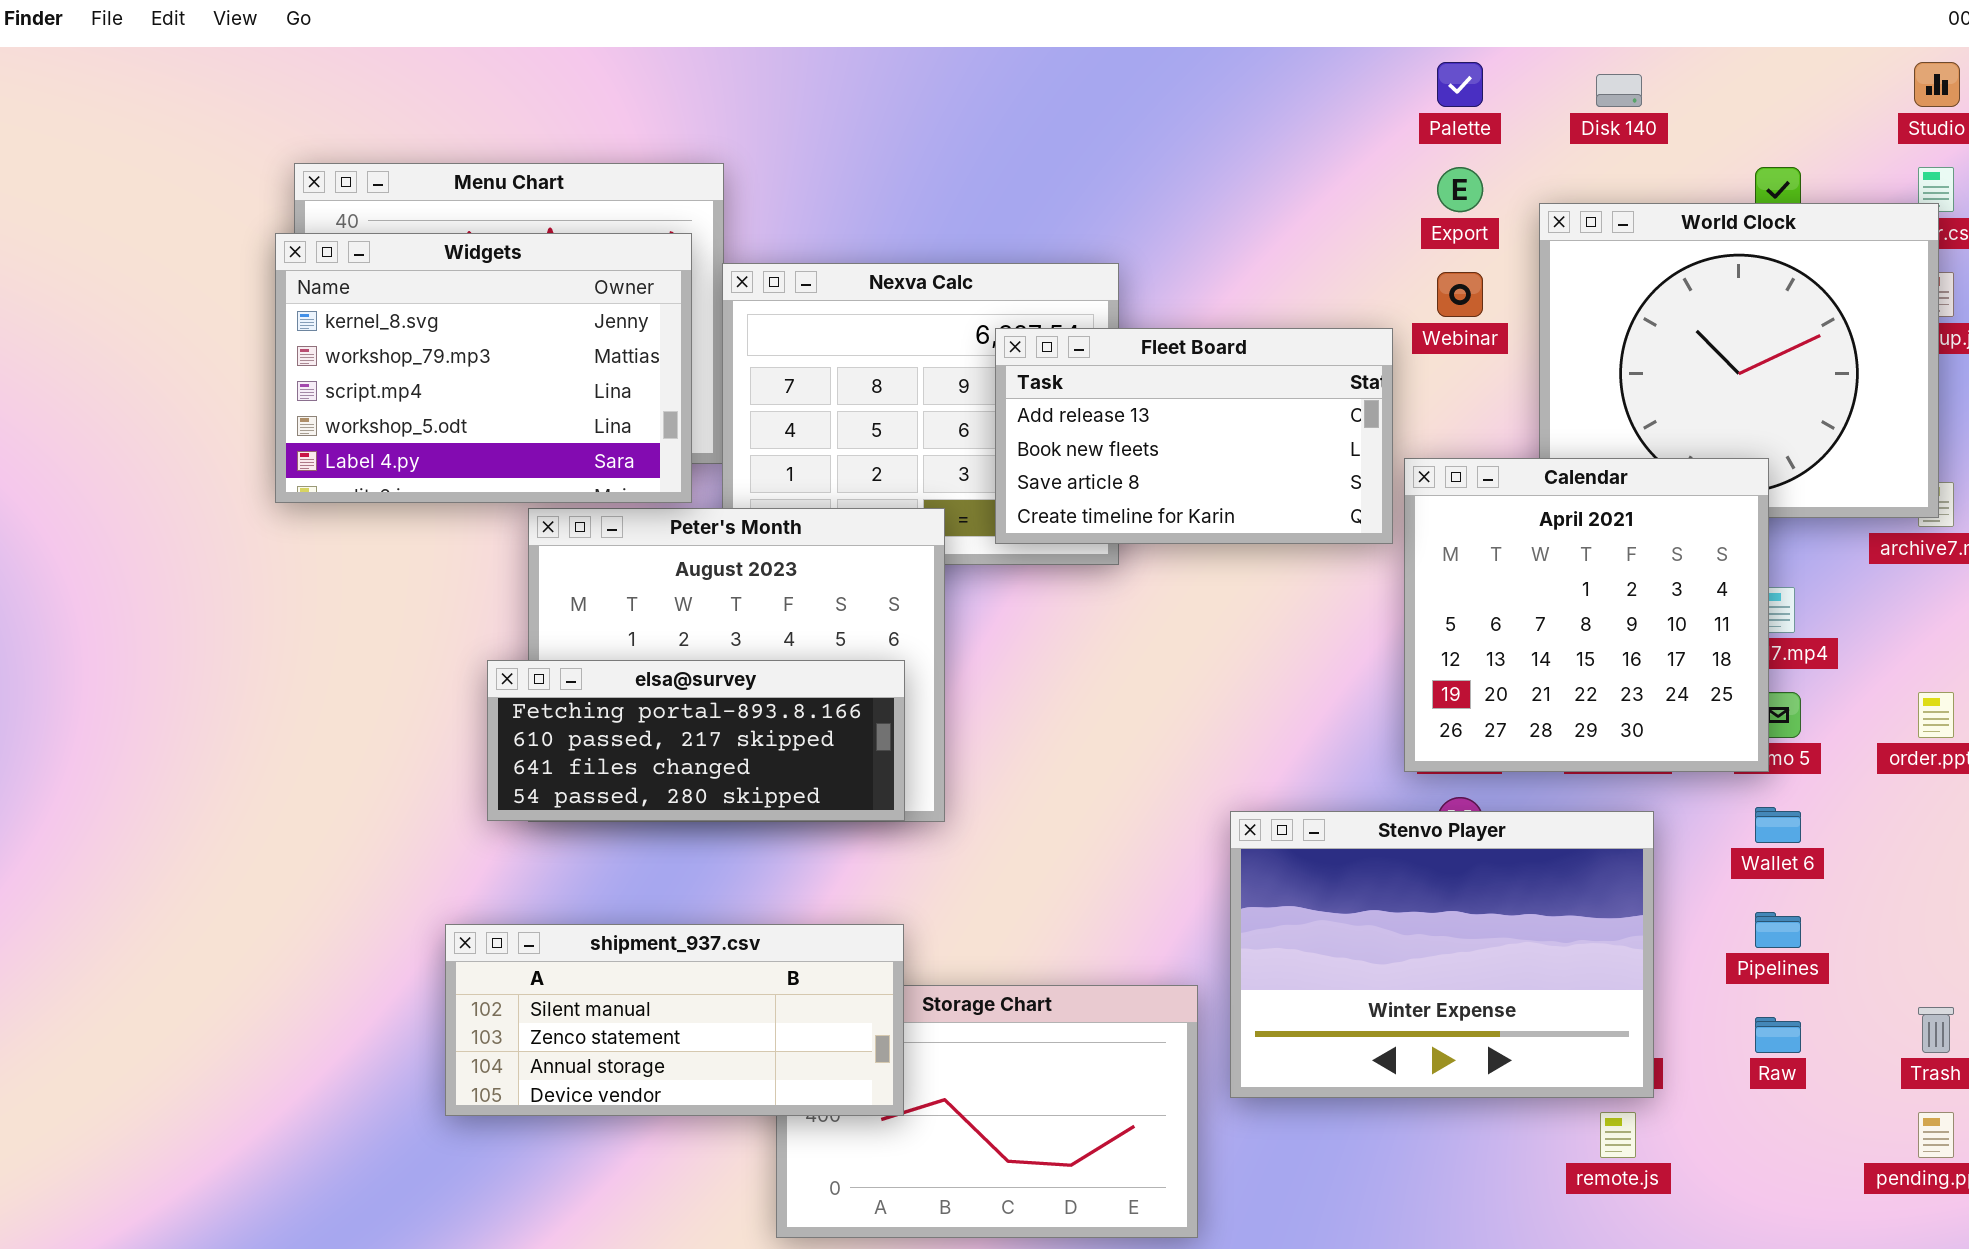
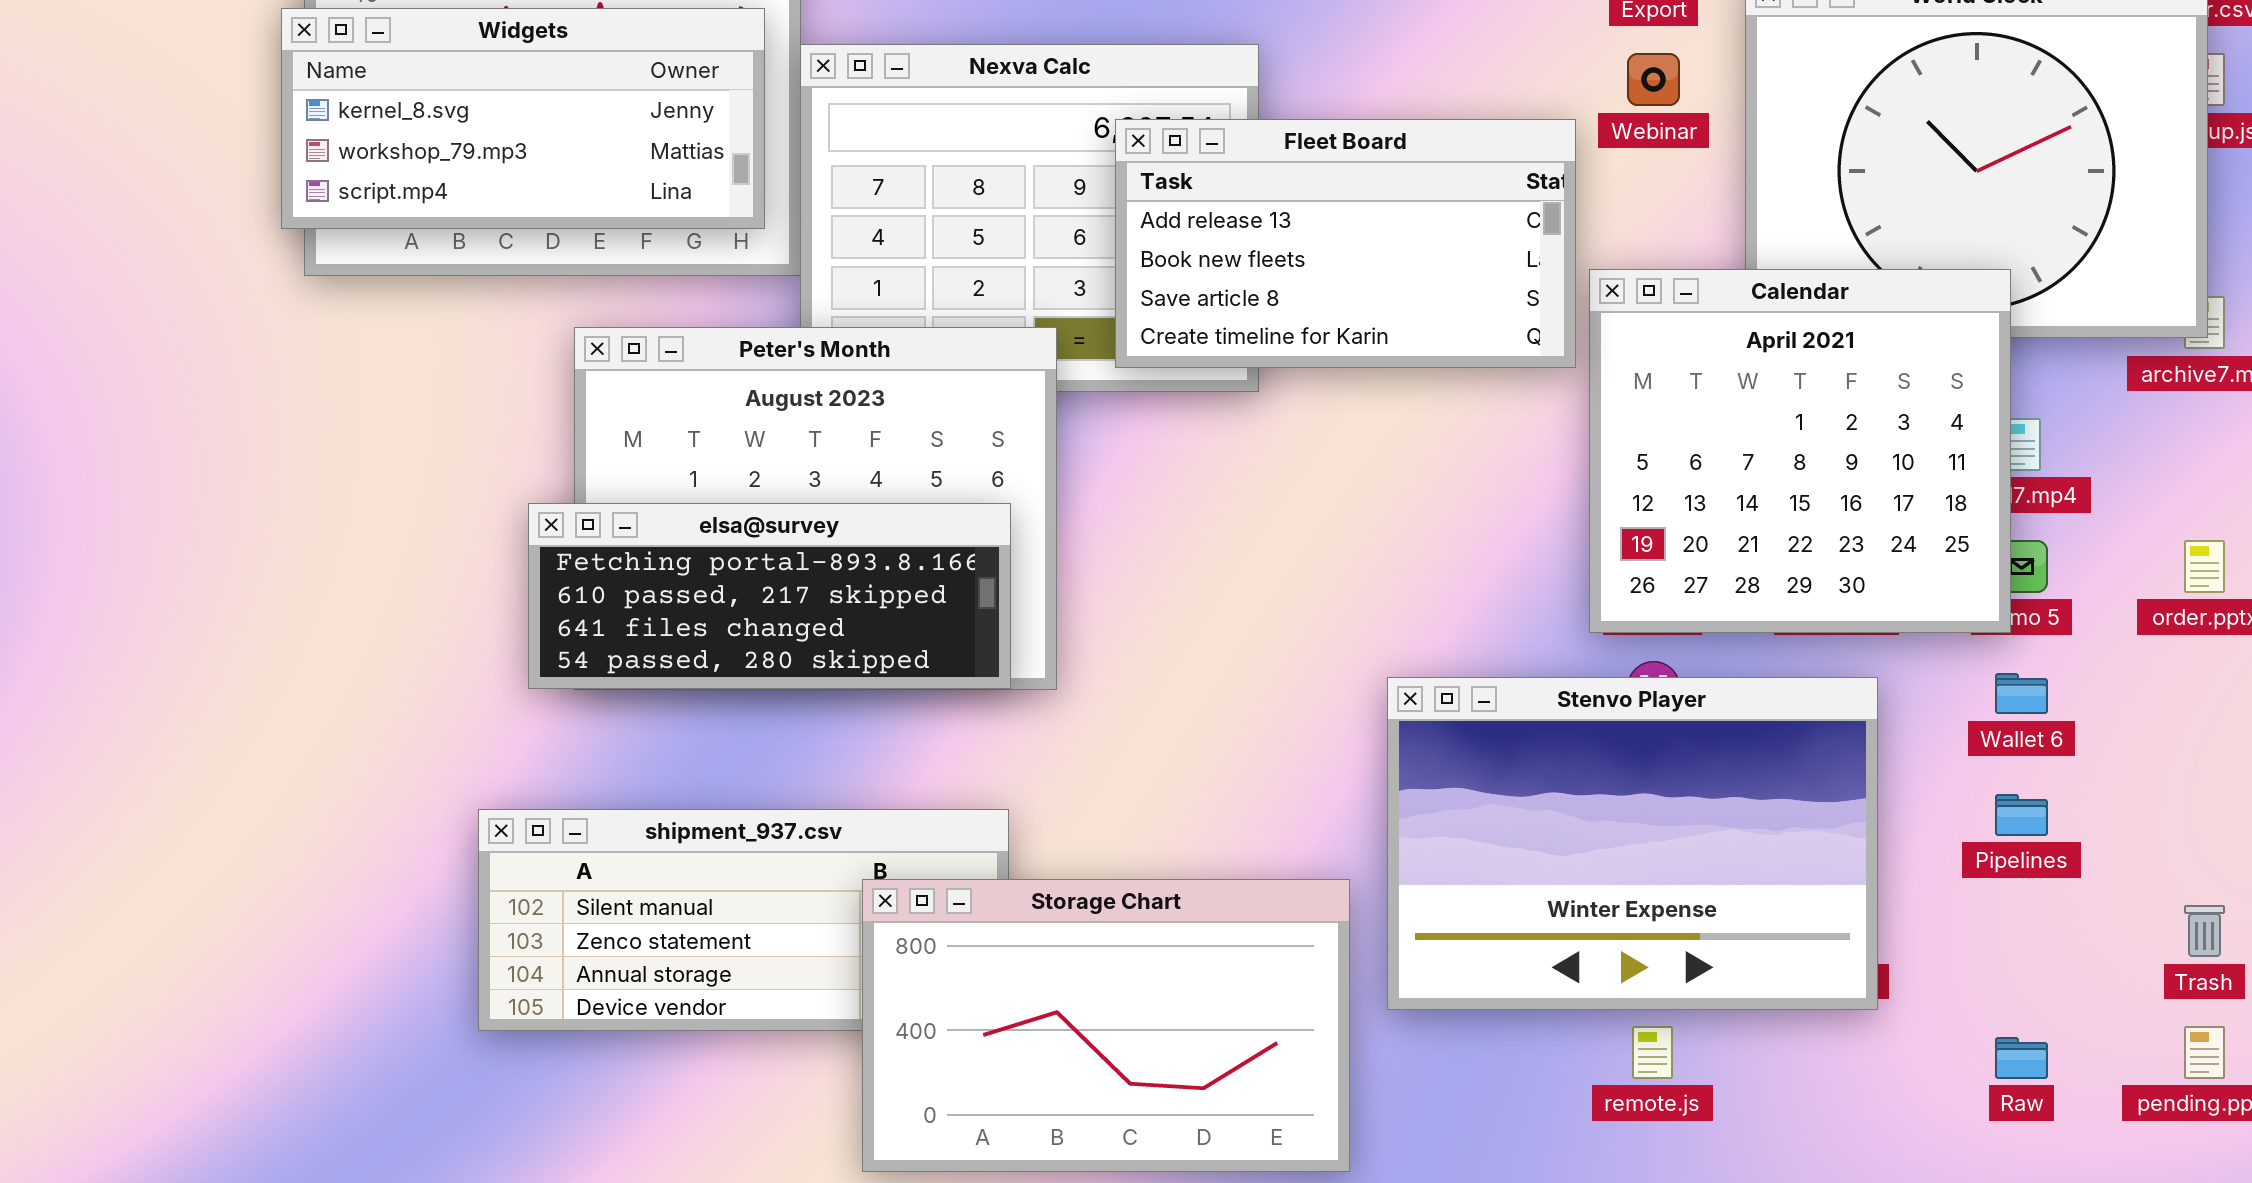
Widgets: [275,233,692,503] -> [281,8,765,229], resized
Storage Chart: [776,985,1198,1238] -> [862,879,1350,1172], raised
Raw: [1755,1017,1801,1053] -> [1995,1037,2048,1079], moved
remote.js: [1600,1112,1636,1158] -> [1632,1026,1673,1079], moved

